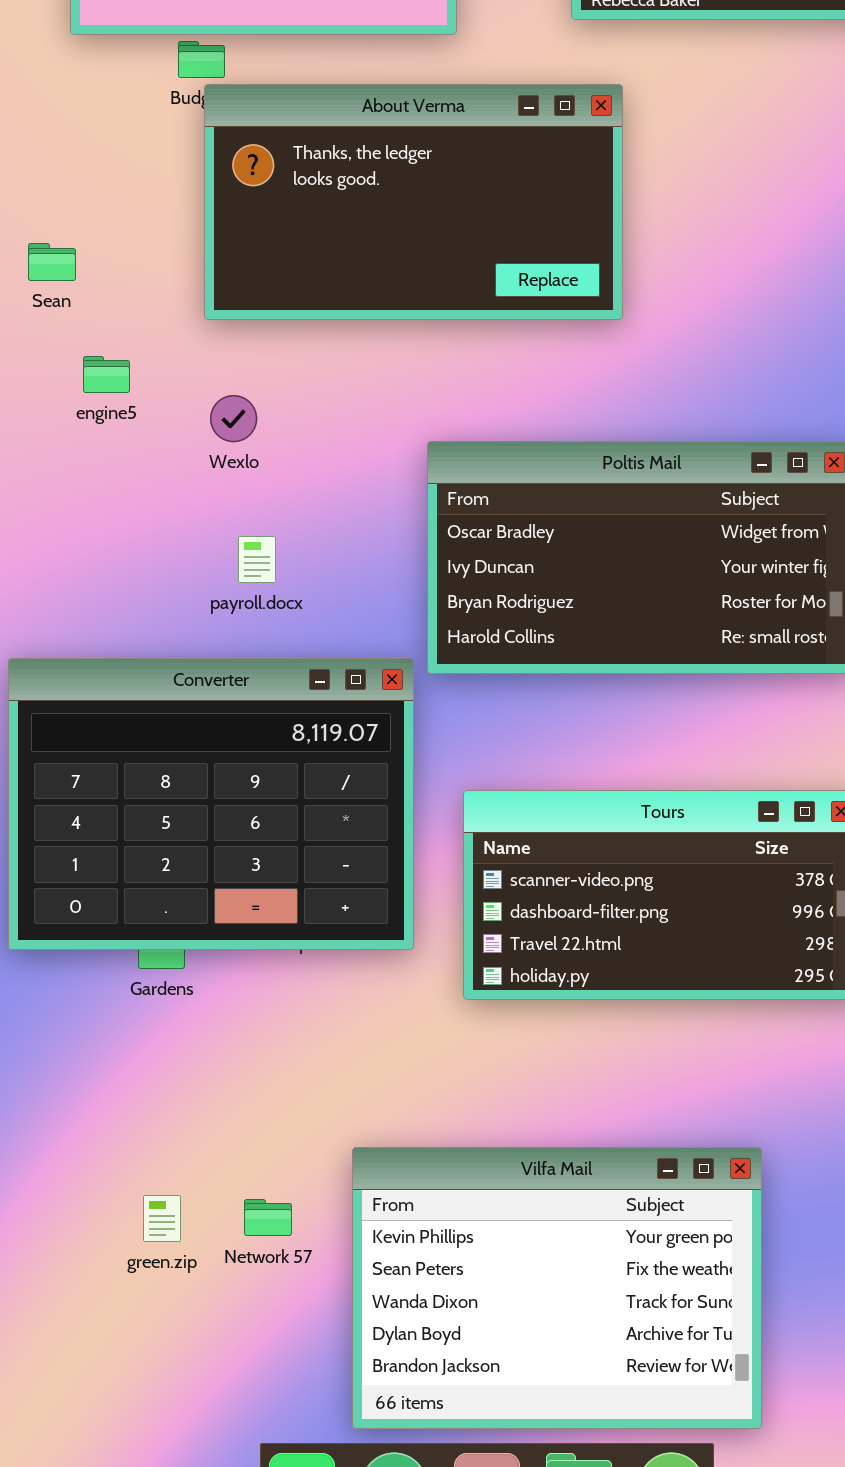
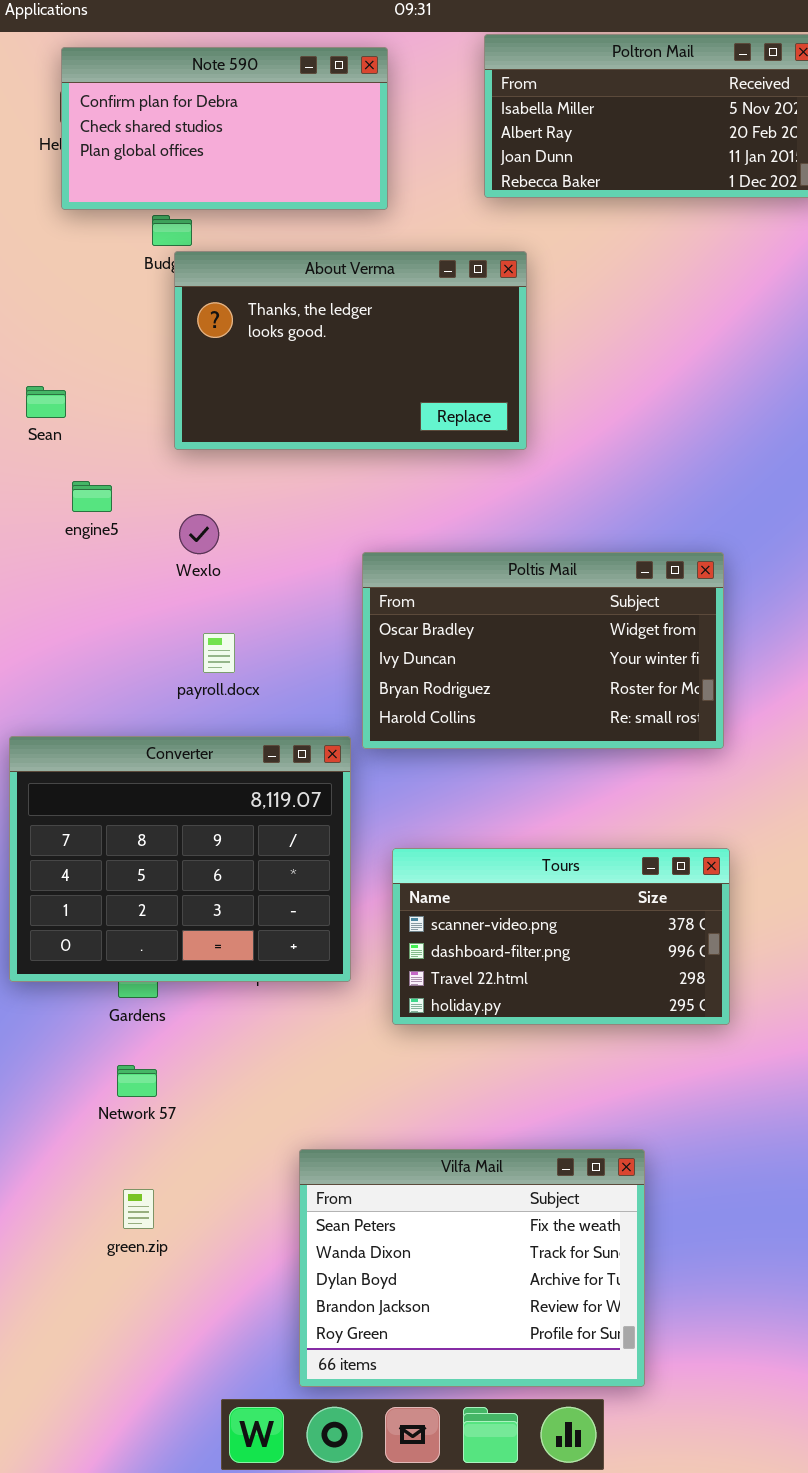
Vilfa Mail: [352,1147,762,1429] -> [299,1149,645,1387], scrolled down 1 row
Network 57: [244,1199,292,1236] -> [117,1065,157,1097], moved

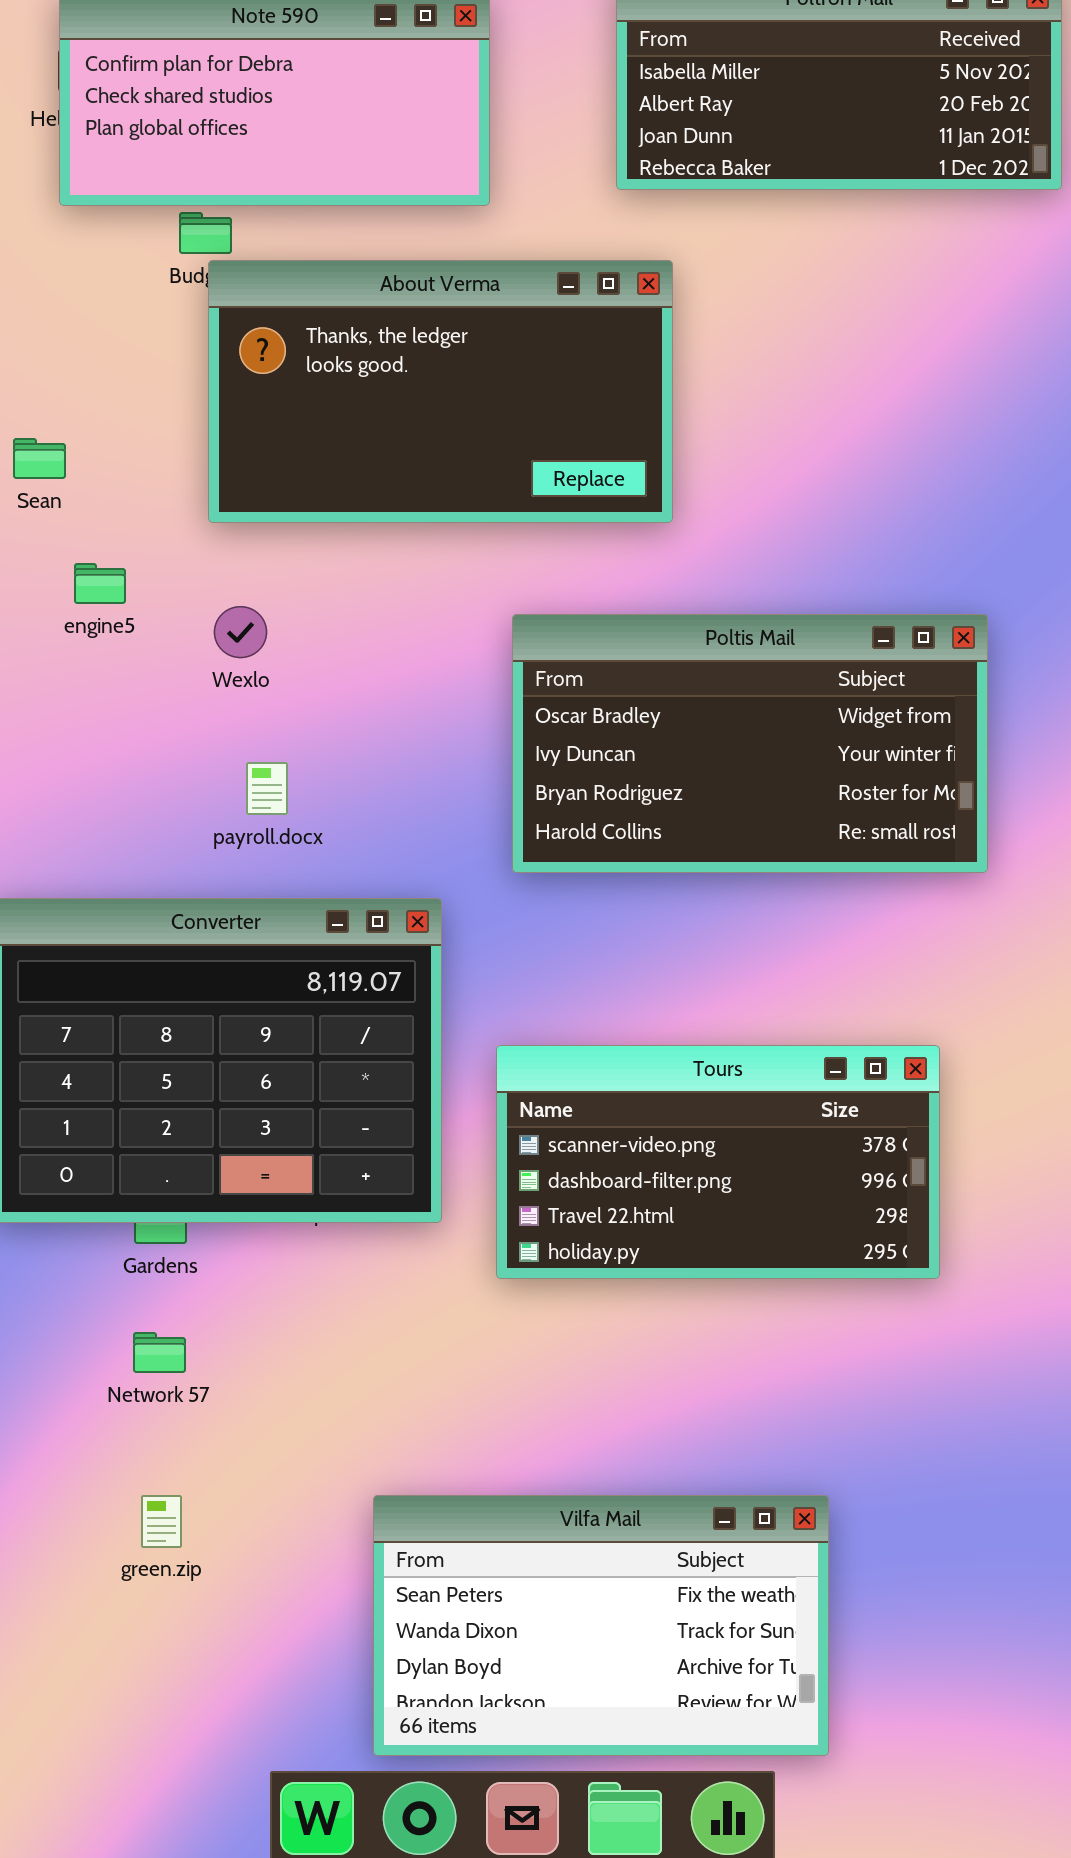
Poltis Mail: [362,552,724,749] -> [512,614,988,873], moved
Vilfa Mail: [299,1149,645,1387] -> [373,1495,829,1756], resized

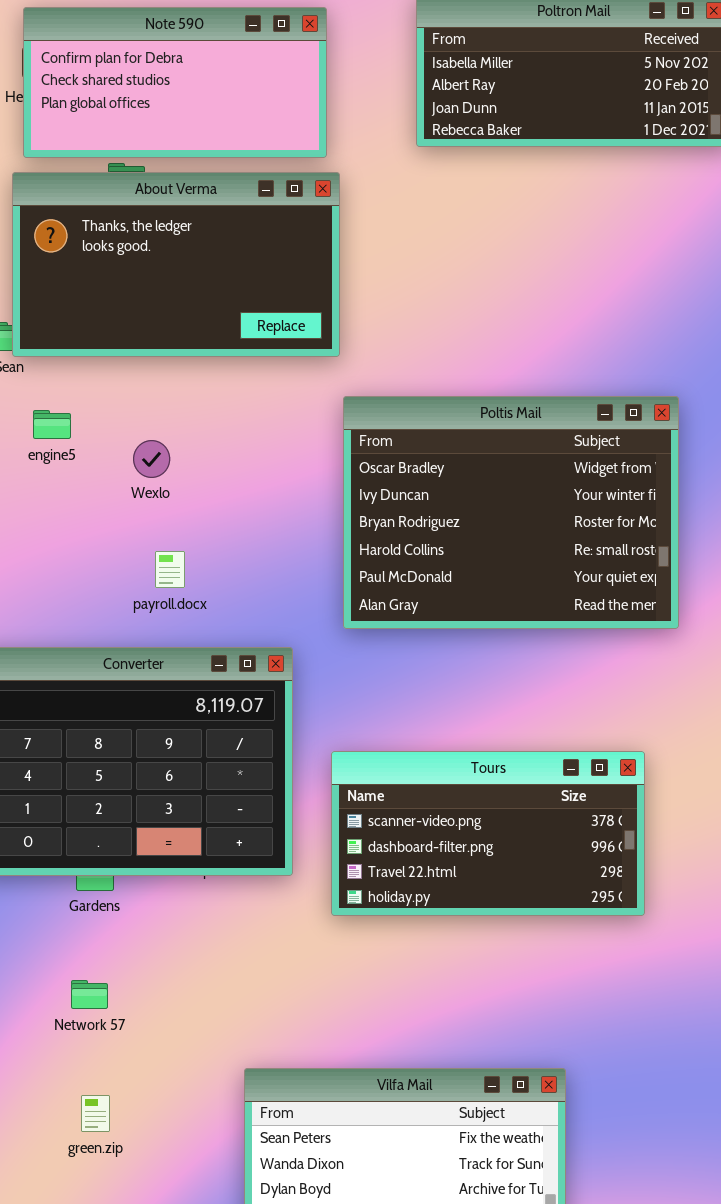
About Verma: [208,260,673,523] -> [12,172,340,357], moved
Poltis Mail: [512,614,988,873] -> [343,396,679,629], resized
Network 57: [133,1332,186,1373] -> [71,980,108,1009], moved
green.zip: [141,1495,182,1548] -> [81,1095,110,1132], moved

